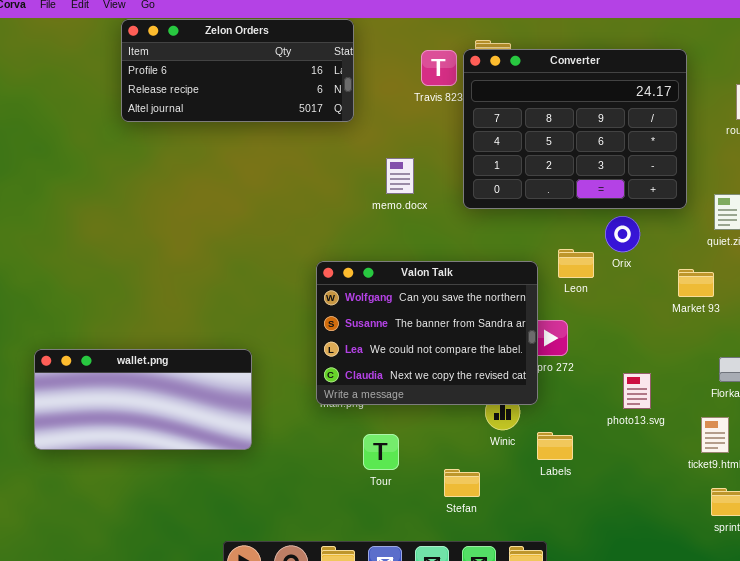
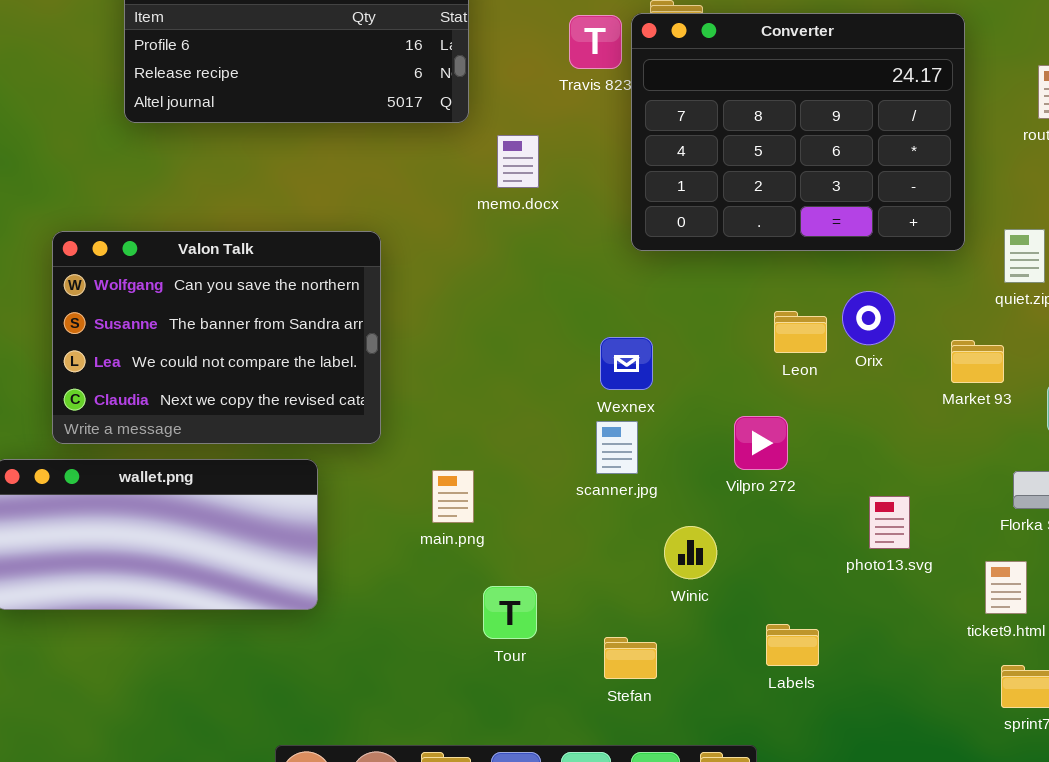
memo.docx: [386,158,414,194] -> [497,135,539,188], moved
Orix: [605,216,640,252] -> [842,291,895,345], moved
Valon Talk: [316,261,538,405] -> [52,231,381,444], moved
Labels: [537,432,573,460] -> [766,624,819,666], moved

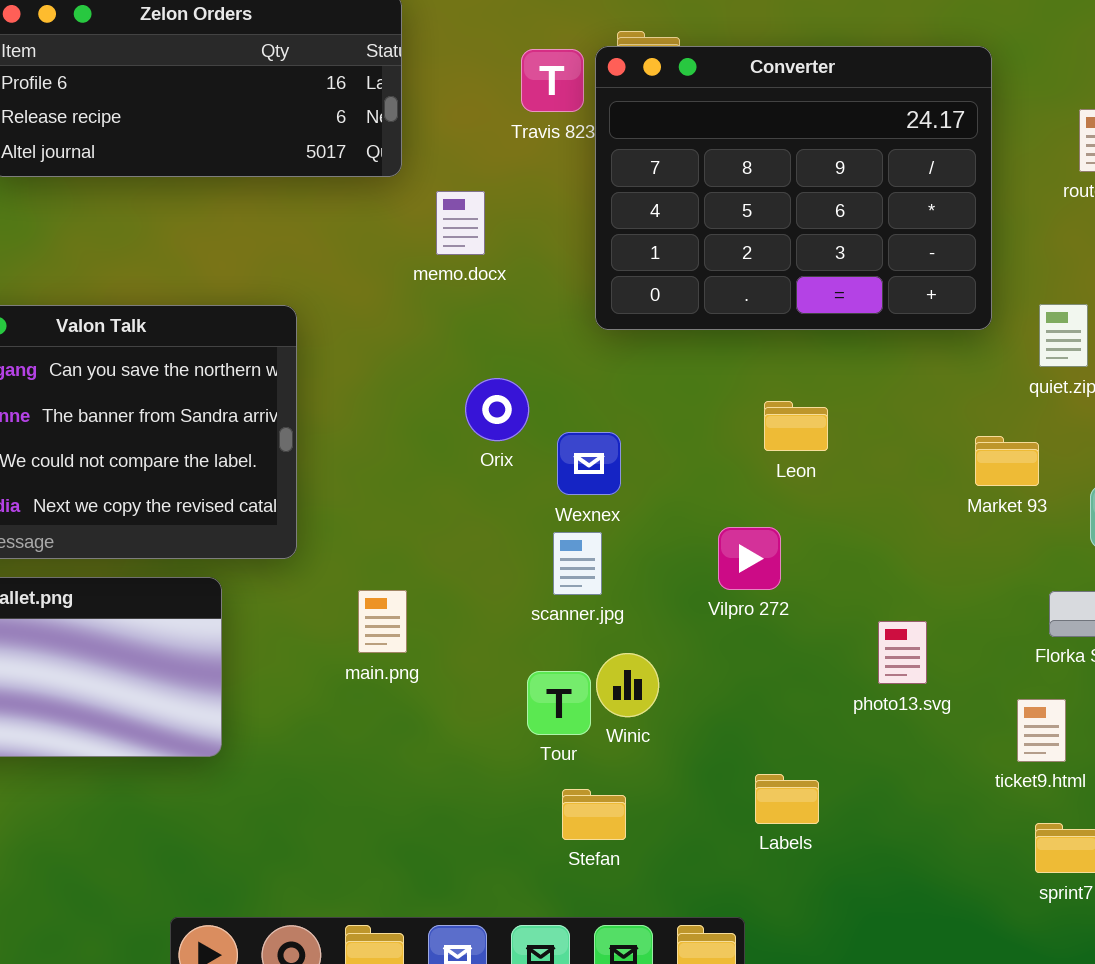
Orix: [842,291,895,345] -> [465,378,529,441], moved
Winic: [664,526,717,579] -> [596,653,659,717], moved
Tour: [483,586,537,639] -> [527,671,591,735], moved

